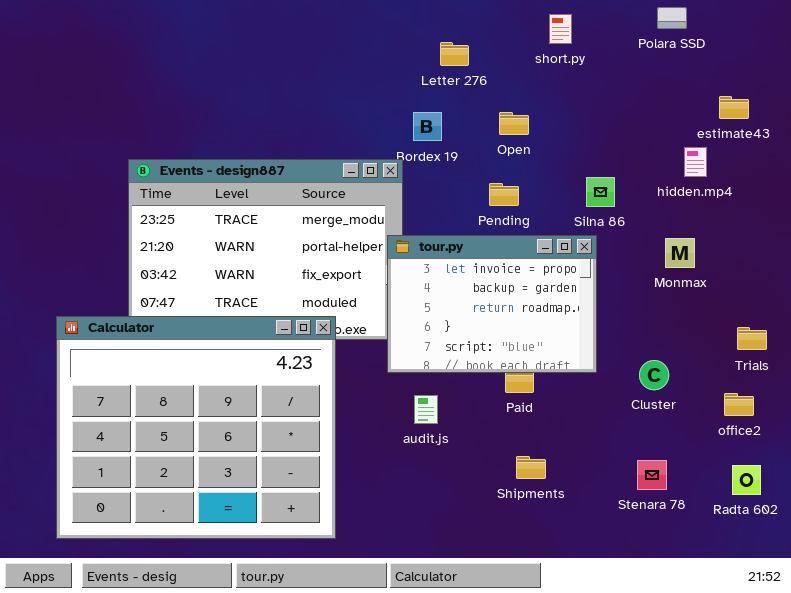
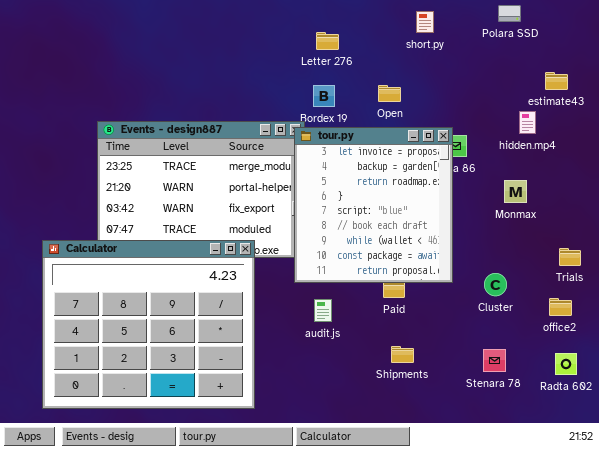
Letter 276: [440,42,469,66] -> [316,32,339,50], moved
tour.py: [387,235,597,373] -> [294,127,453,283], resized

